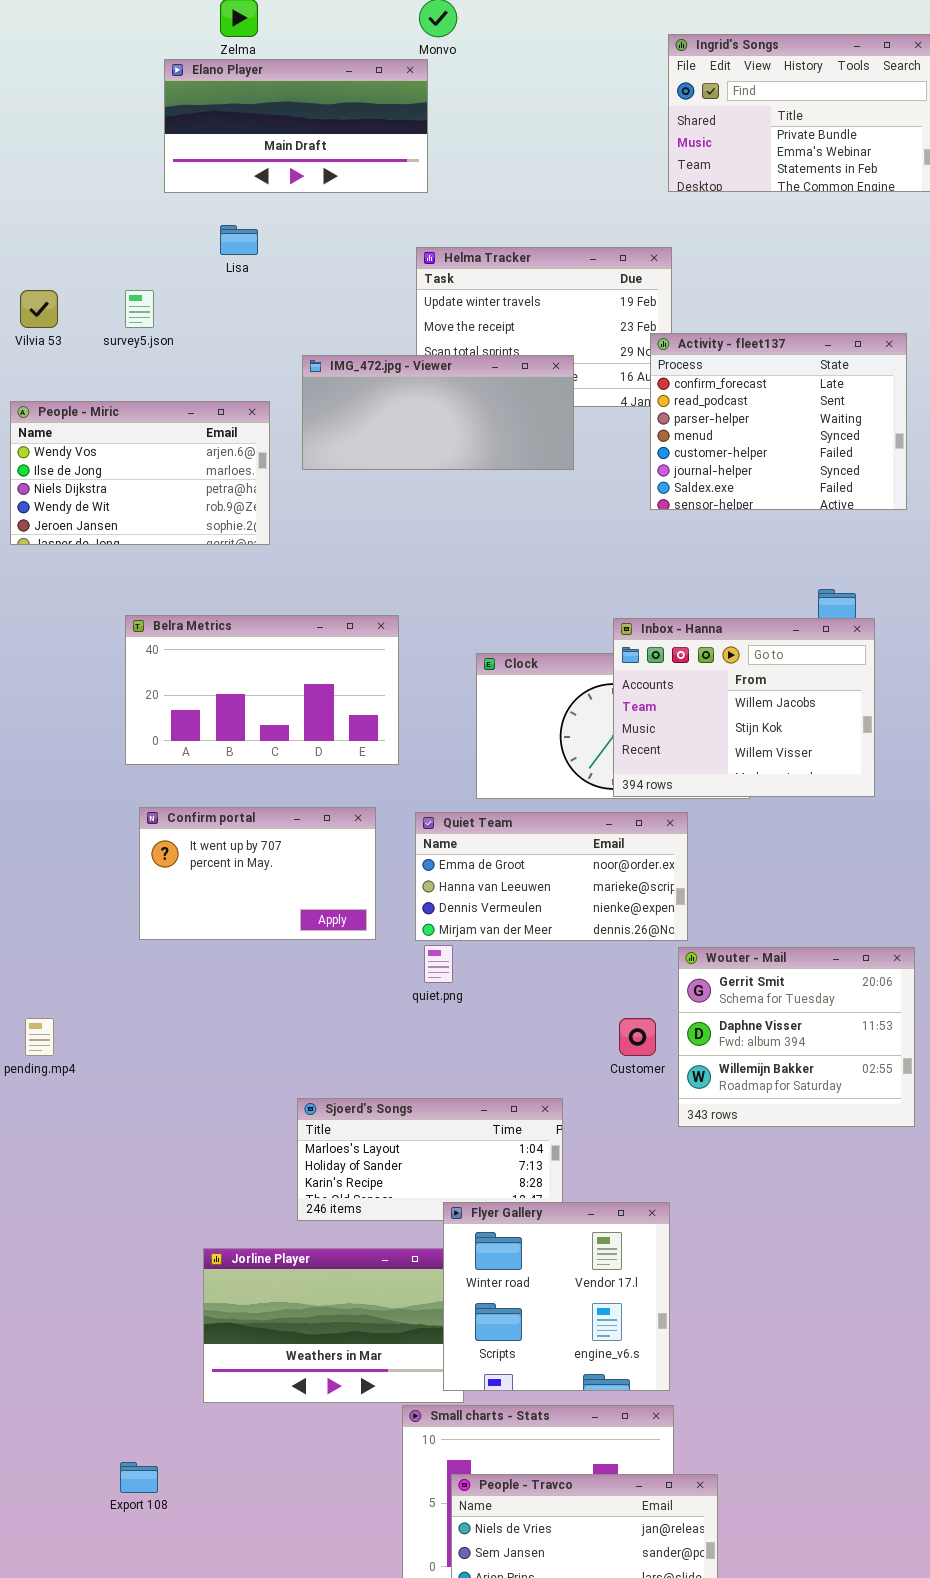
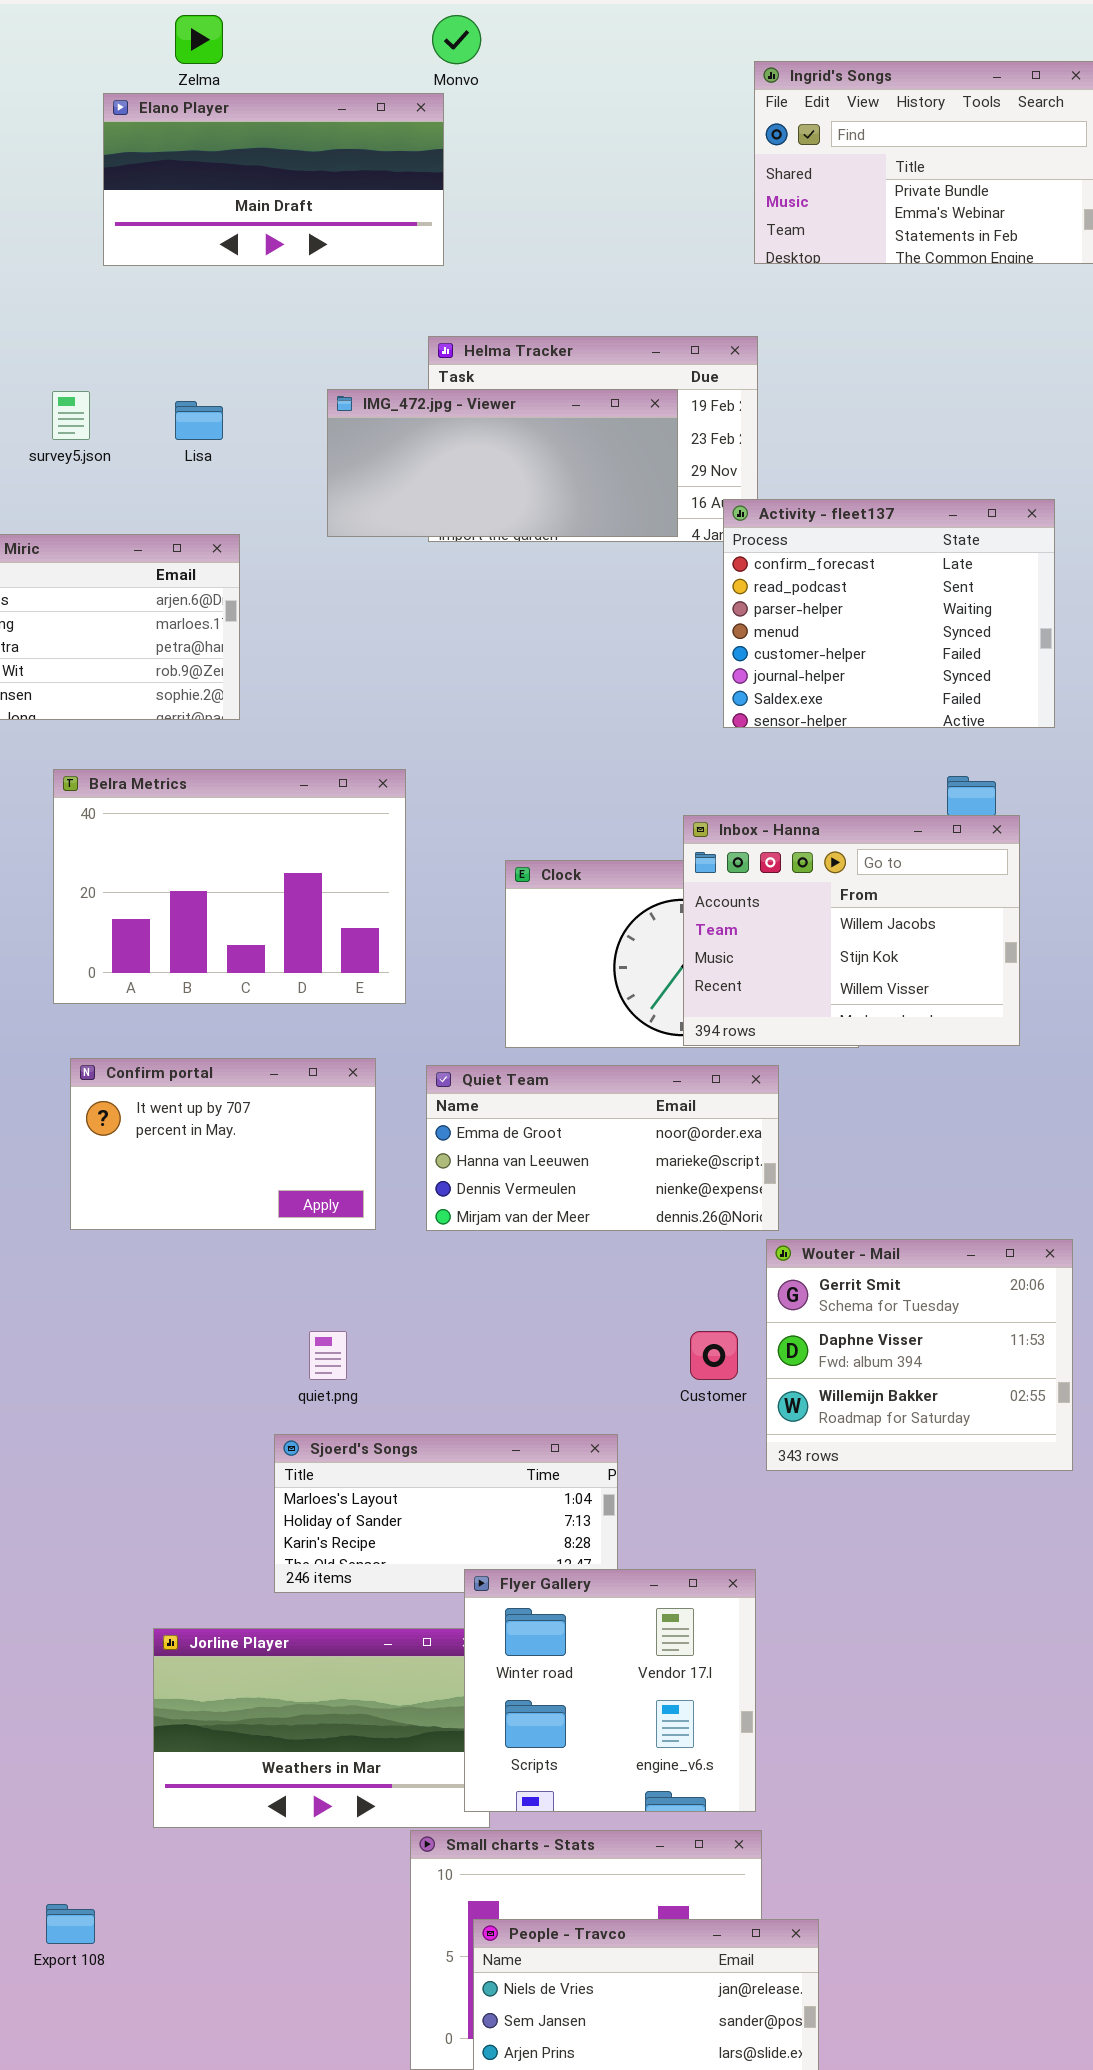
Lisa: [220,225,258,255] -> [175,401,223,440], moved
Activity - fleet137: [650,333,907,510] -> [723,499,1055,728], moved
IMG_472.jpg - Viewer: [302,355,574,470] -> [327,389,678,537], moved
Belra Metrics: [125,615,399,765] -> [53,769,406,1004], resized
quiet.png: [424,945,453,983] -> [309,1331,347,1380], moved

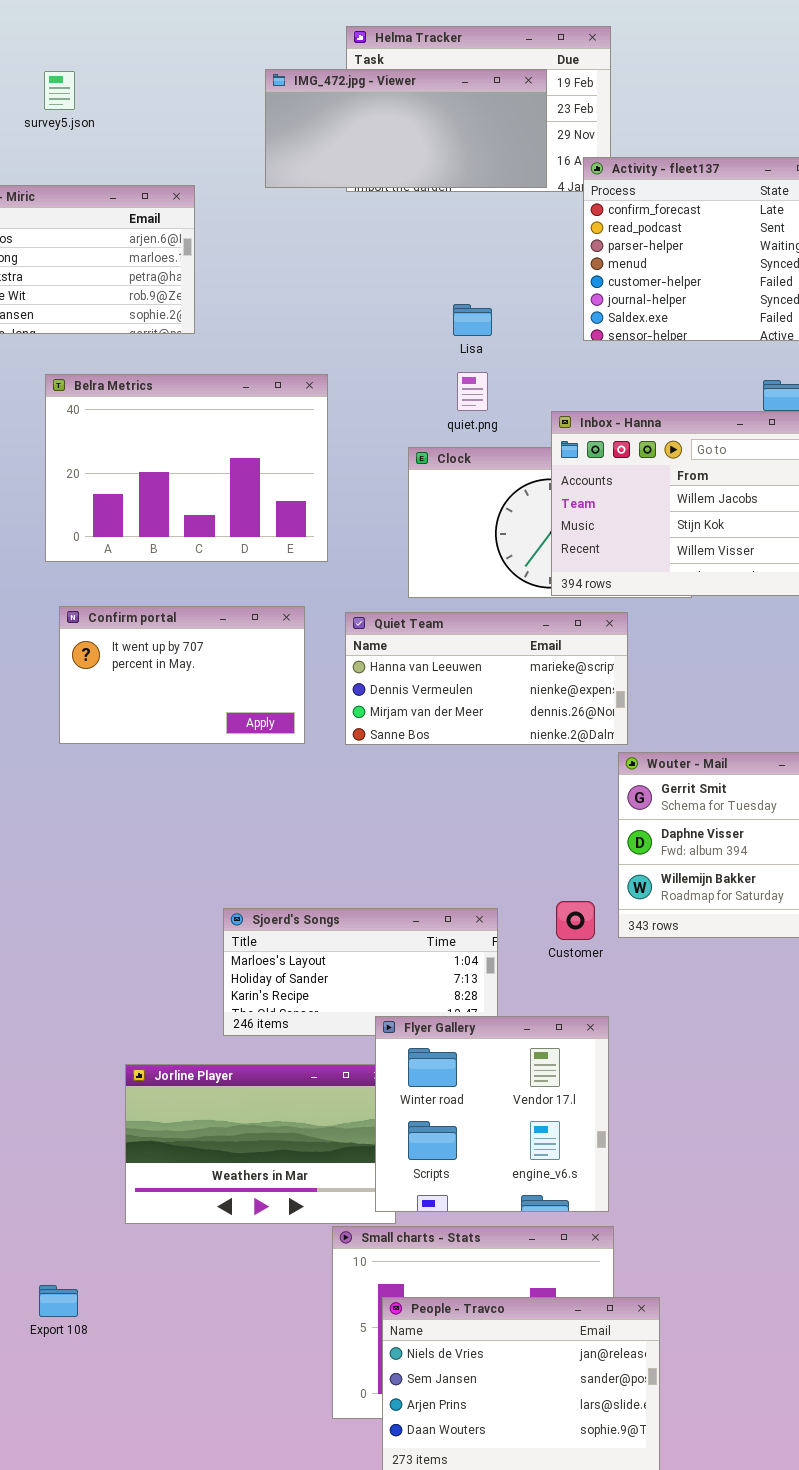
Lisa: [175,401,223,440] -> [453,304,492,336], moved
Quiet Team: [426,1065,779,1231] -> [345,612,628,745], scrolled down 1 row
quiet.png: [309,1331,347,1380] -> [457,372,488,411], moved
Customer: [690,1331,738,1380] -> [556,901,595,940], moved

